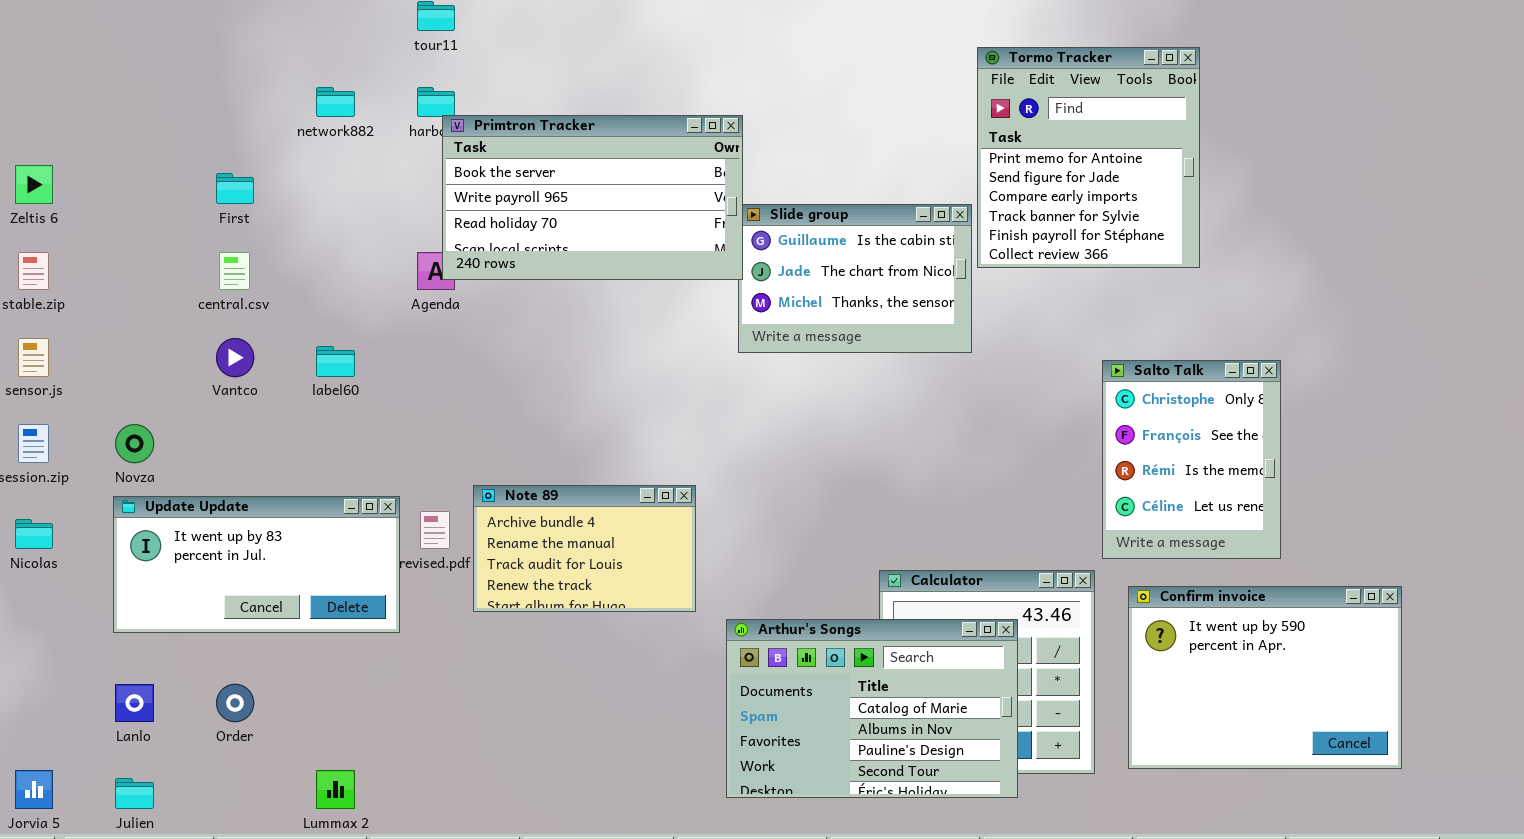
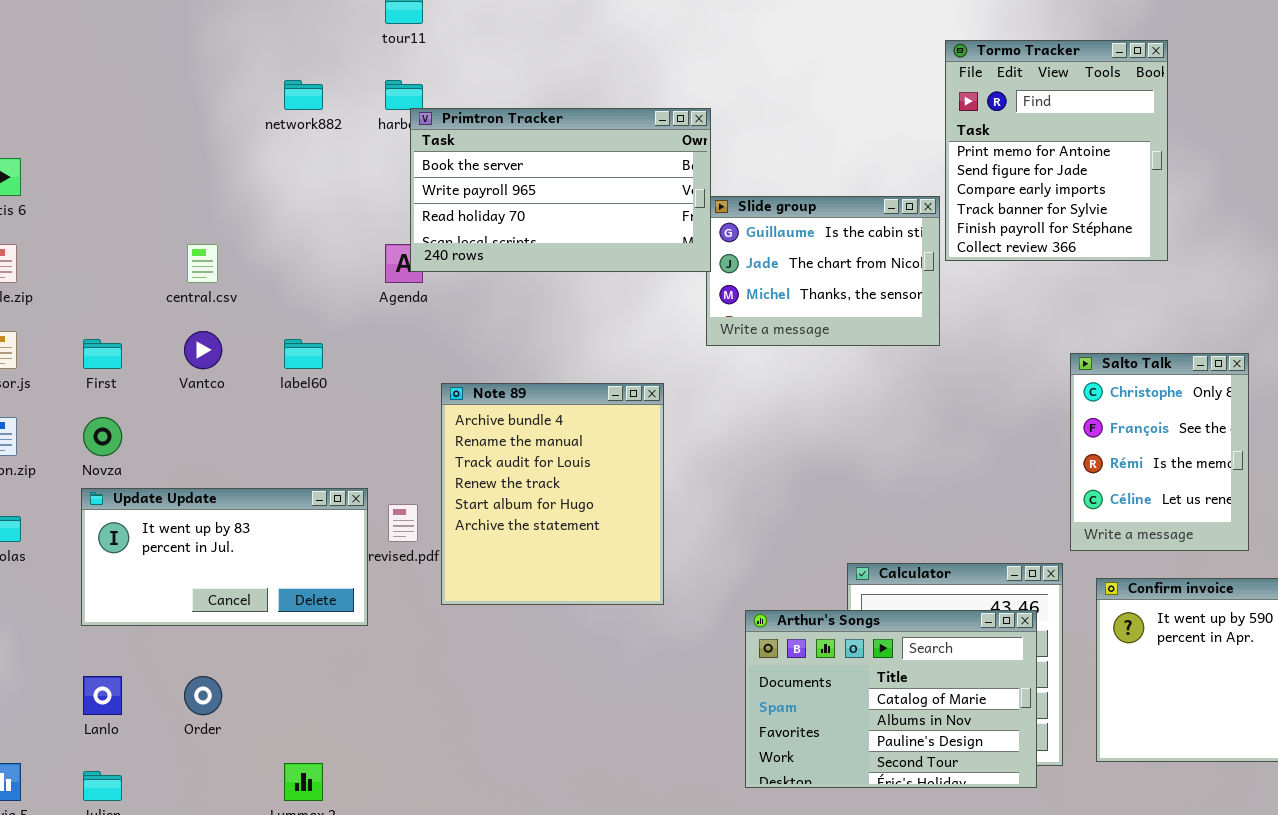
First: [216,173,254,204] -> [83,339,122,369], moved
Note 89: [473,485,696,612] -> [441,383,664,605], resized
Arthur's Songs: [726,619,1018,798] -> [745,610,1037,788], moved

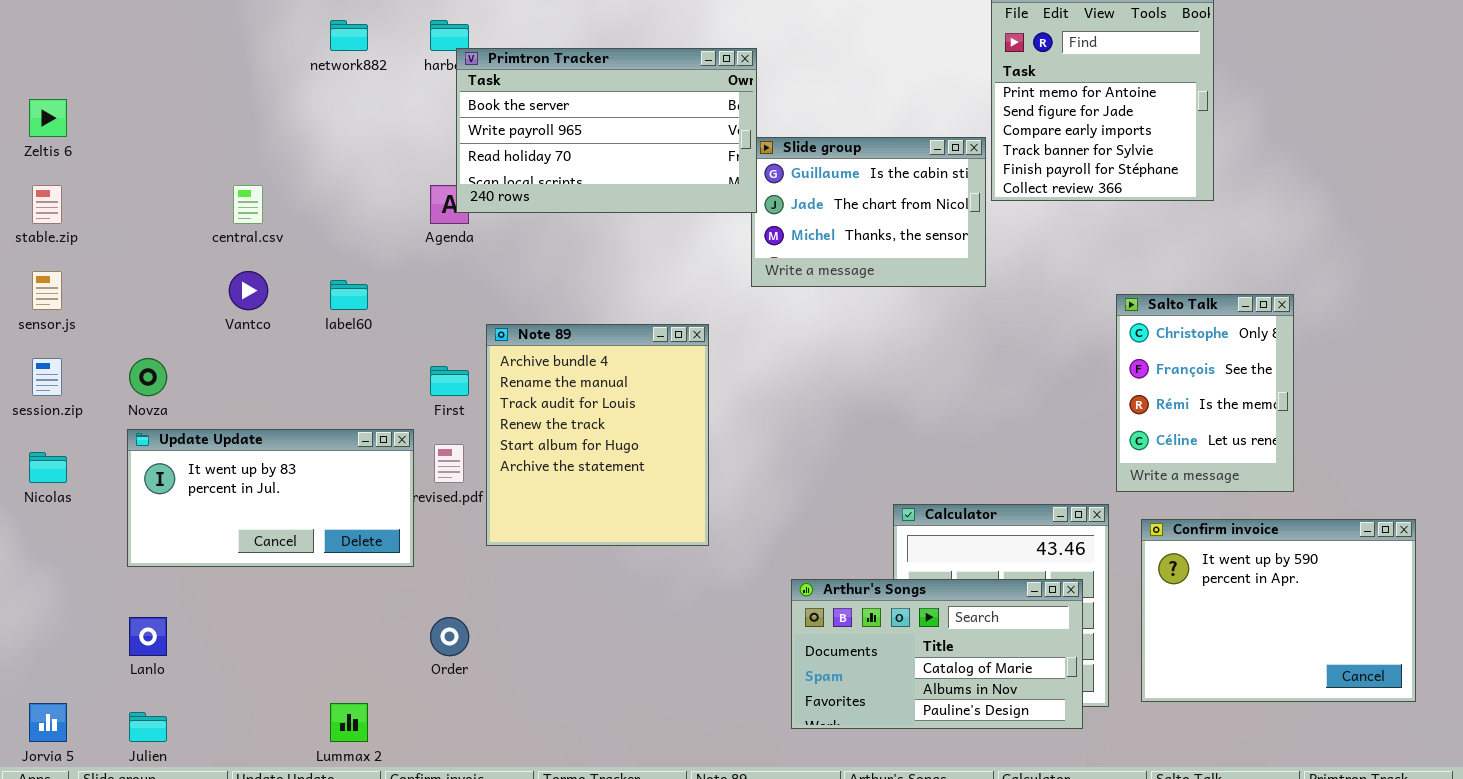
First: [83,339,122,369] -> [430,366,469,396], moved
Arthur's Songs: [745,610,1037,788] -> [791,579,1083,729], resized
Order: [184,676,222,715] -> [430,617,469,656], moved

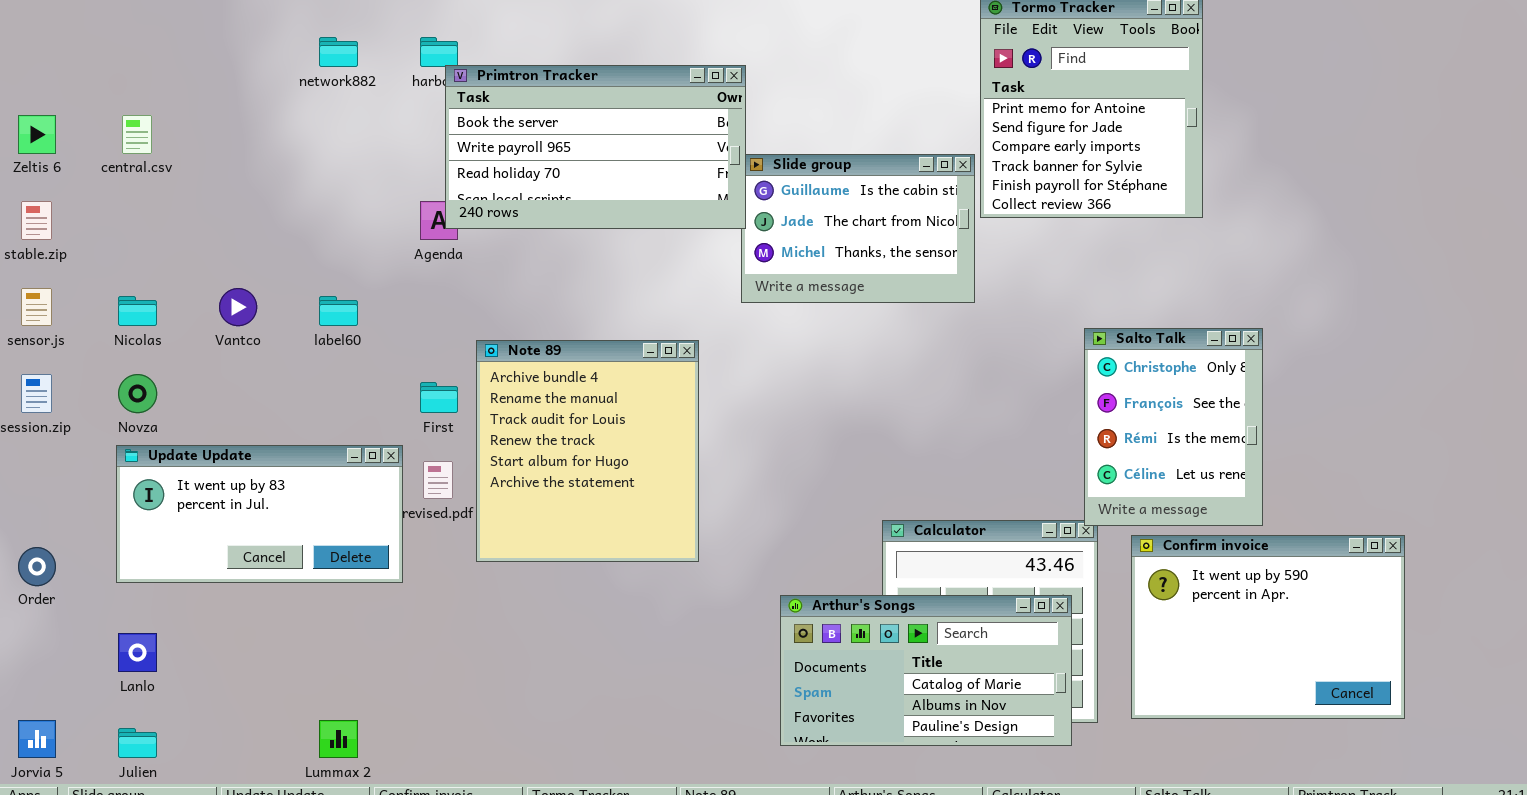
central.csv: [233,185,263,224] -> [122,115,152,154], moved
Salto Talk: [1116,294,1294,492] -> [1084,328,1263,526], moved
Nicolas: [29,452,67,483] -> [118,296,157,326], moved
Order: [430,617,469,656] -> [18,547,56,586], moved

